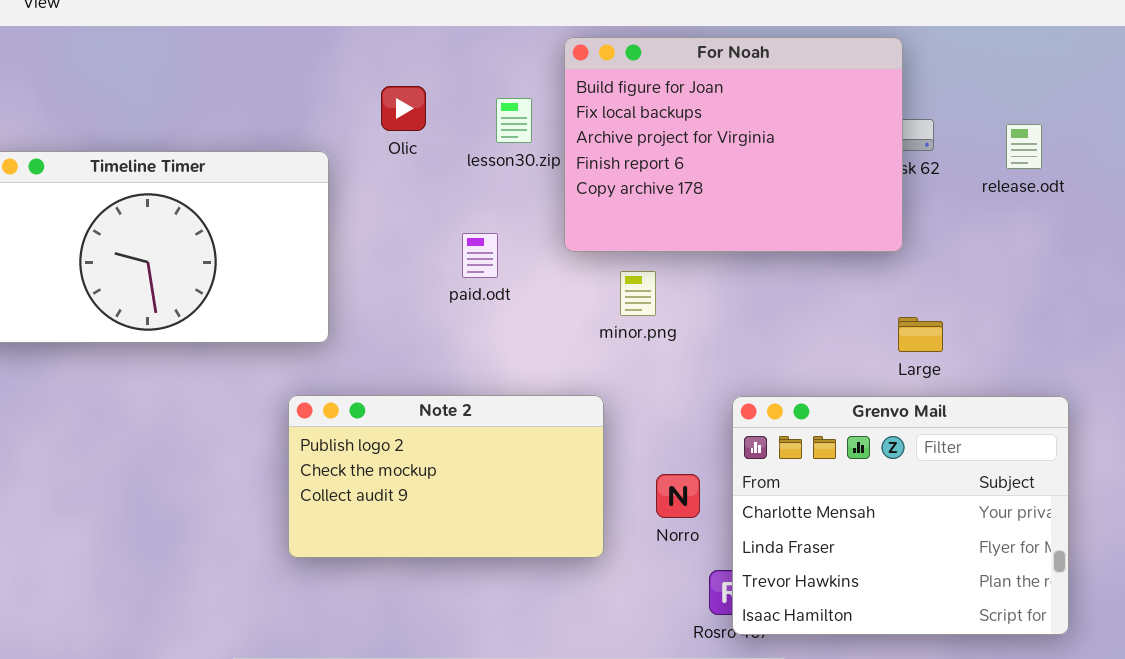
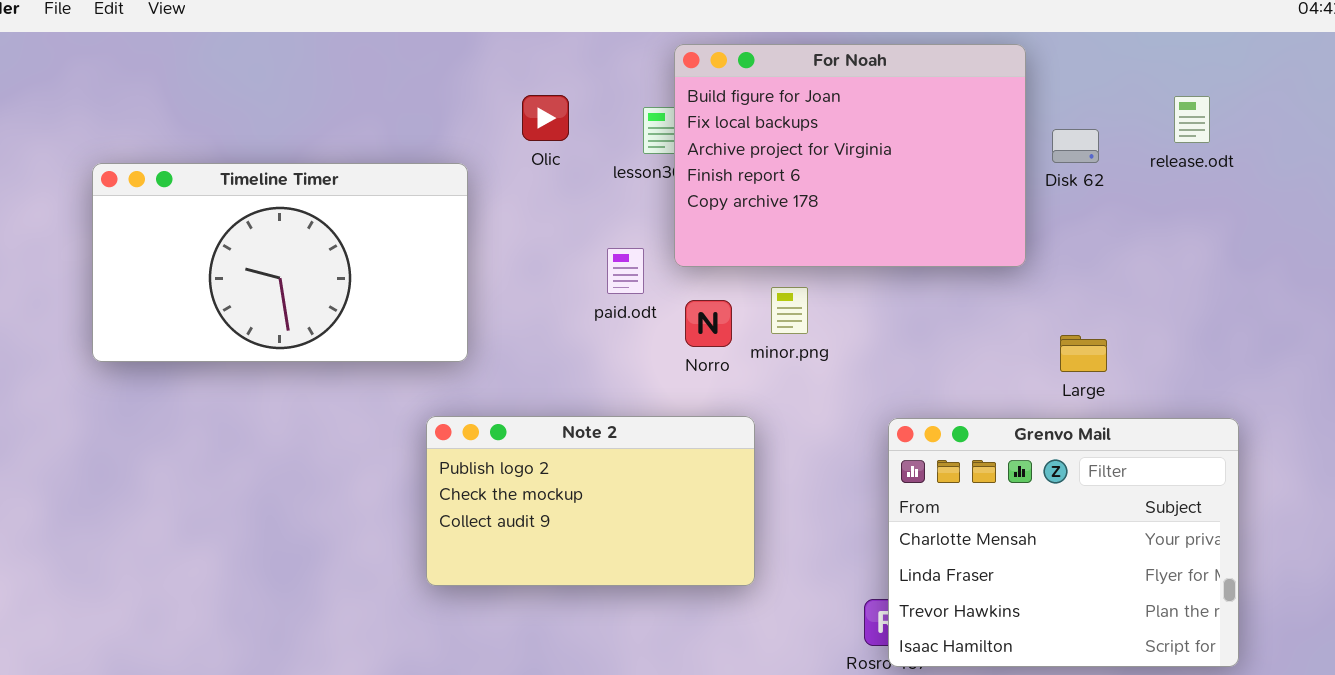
For Noah: [564,37,903,252] -> [674,44,1026,267], moved
release.odt: [1006,124,1042,169] -> [1174,96,1210,143], moved
Norro: [656,474,700,518] -> [685,300,732,347], moved

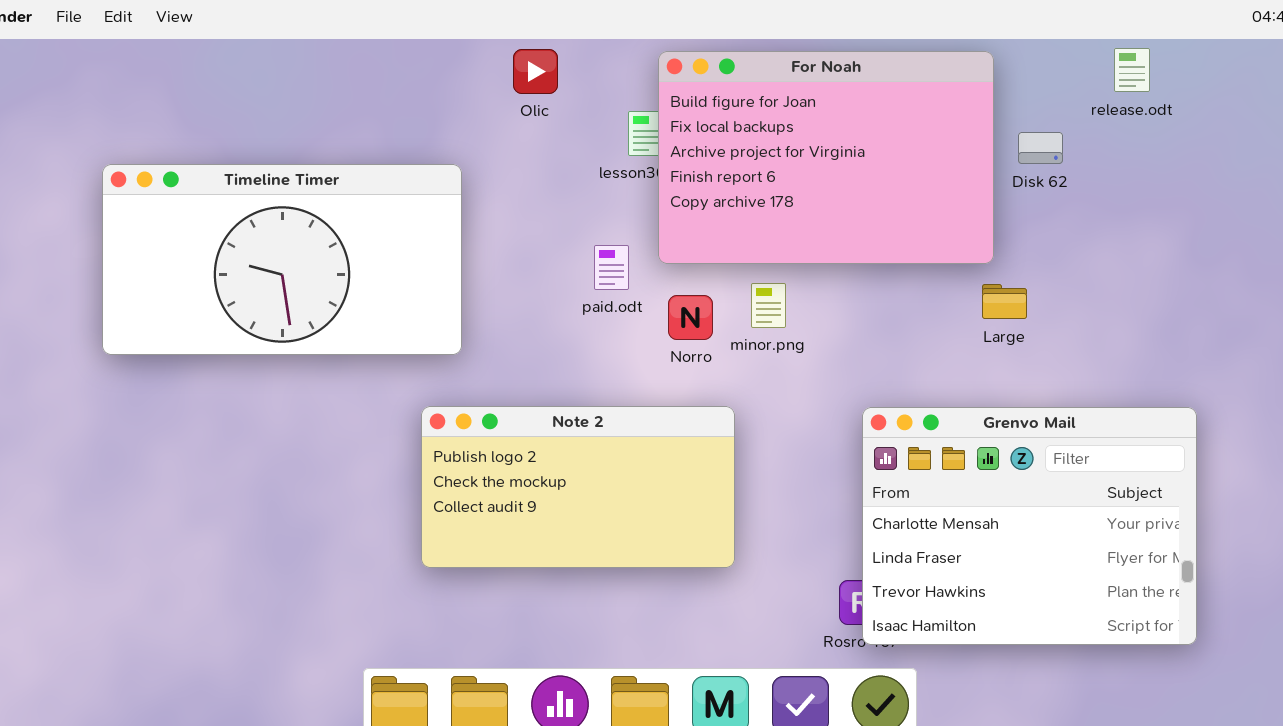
Olic: [522,95,569,141] -> [513,49,558,94], moved
release.odt: [1174,96,1210,143] -> [1114,48,1150,92], moved
Large: [1060,335,1107,372] -> [982,284,1027,319], moved

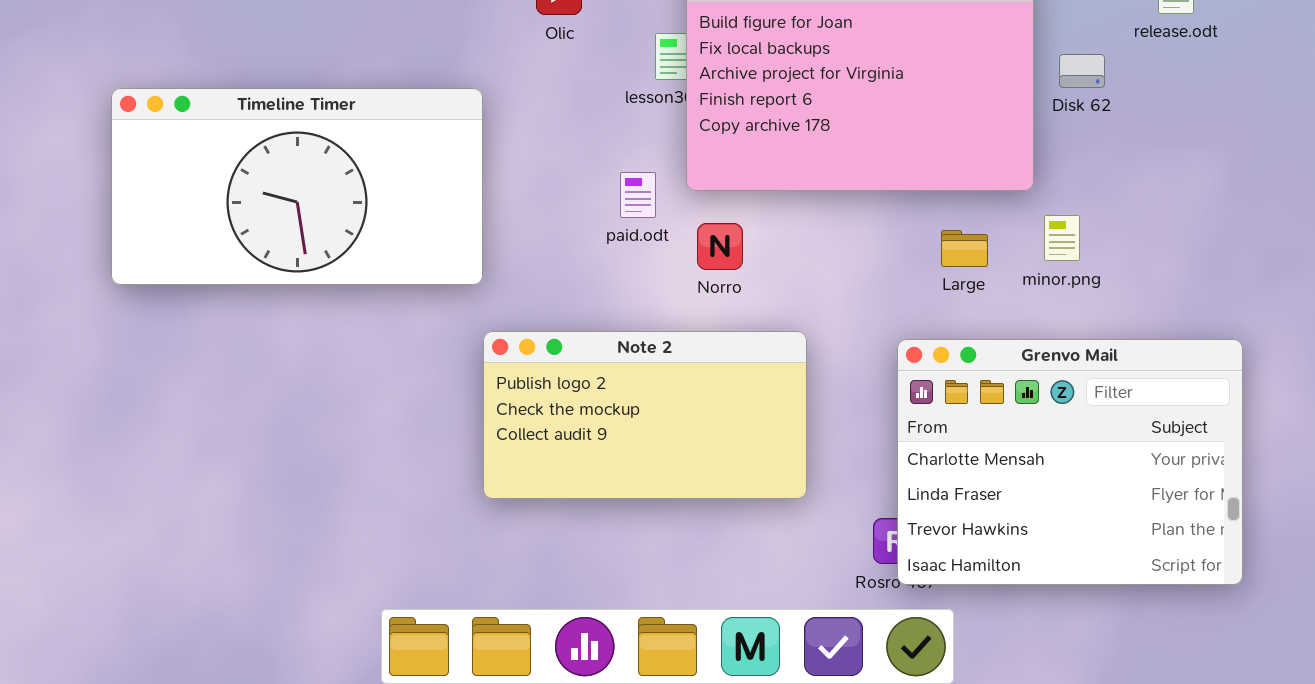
minor.png: [751,283,786,328] -> [1044,215,1080,261], moved
Large: [982,284,1027,319] -> [941,230,988,267], moved
Note 2: [421,406,735,568] -> [483,331,807,499], moved

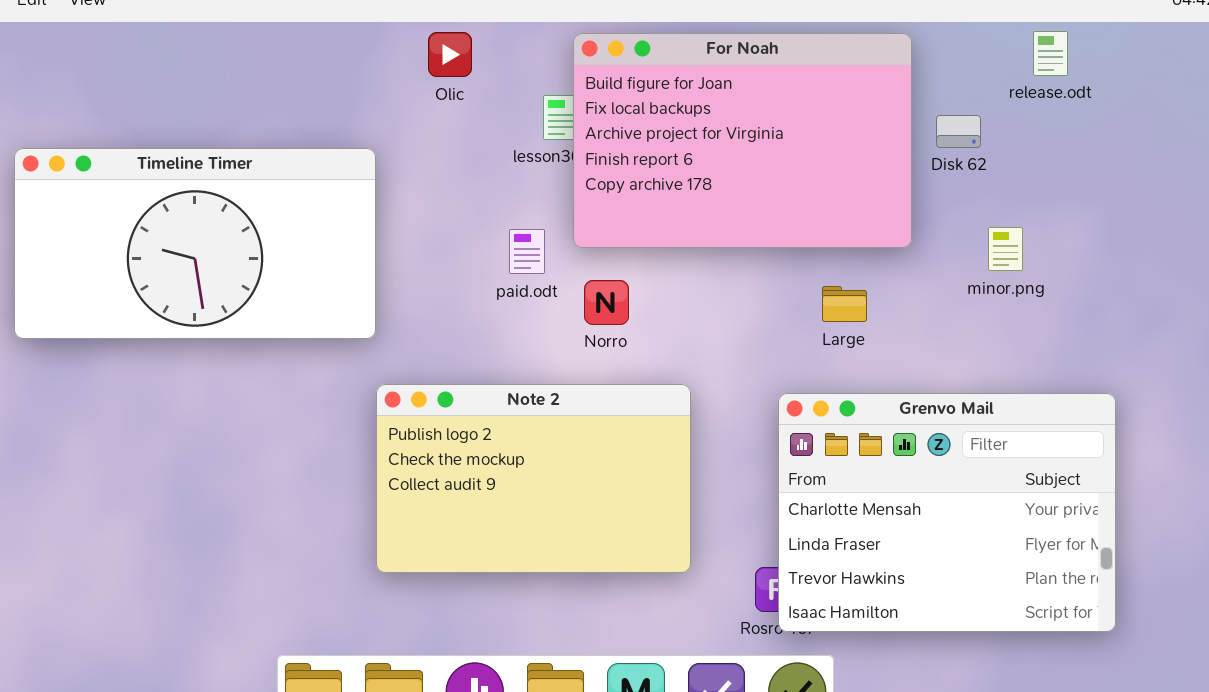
minor.png: [1044,215,1080,261] -> [988,227,1023,271], moved
Note 2: [483,331,807,499] -> [376,384,691,573], resized

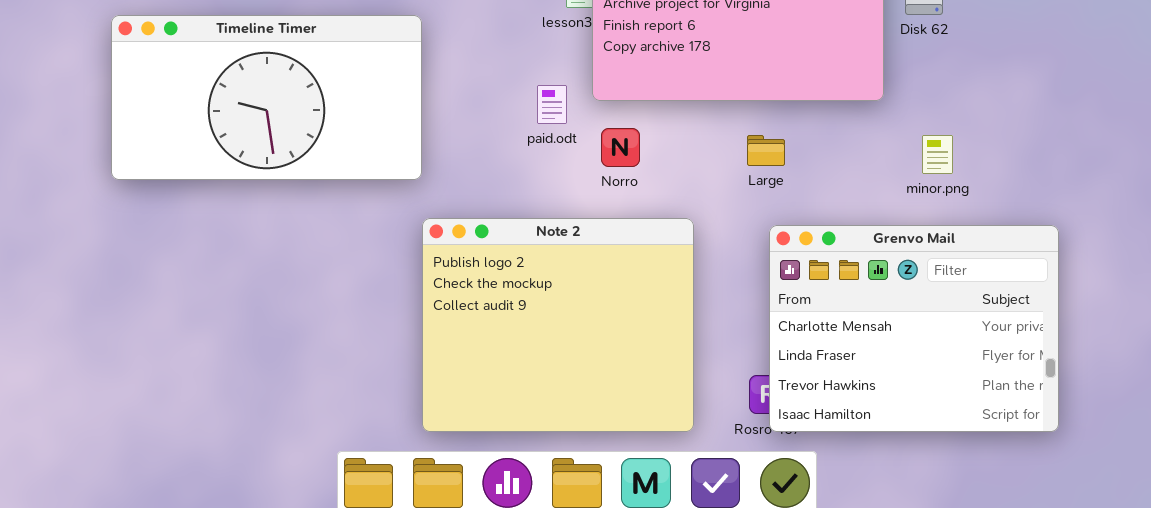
minor.png: [988,227,1023,271] -> [922,135,953,174], moved
Large: [822,286,867,322] -> [747,135,785,166], moved
Note 2: [376,384,691,573] -> [422,218,694,432], resized

